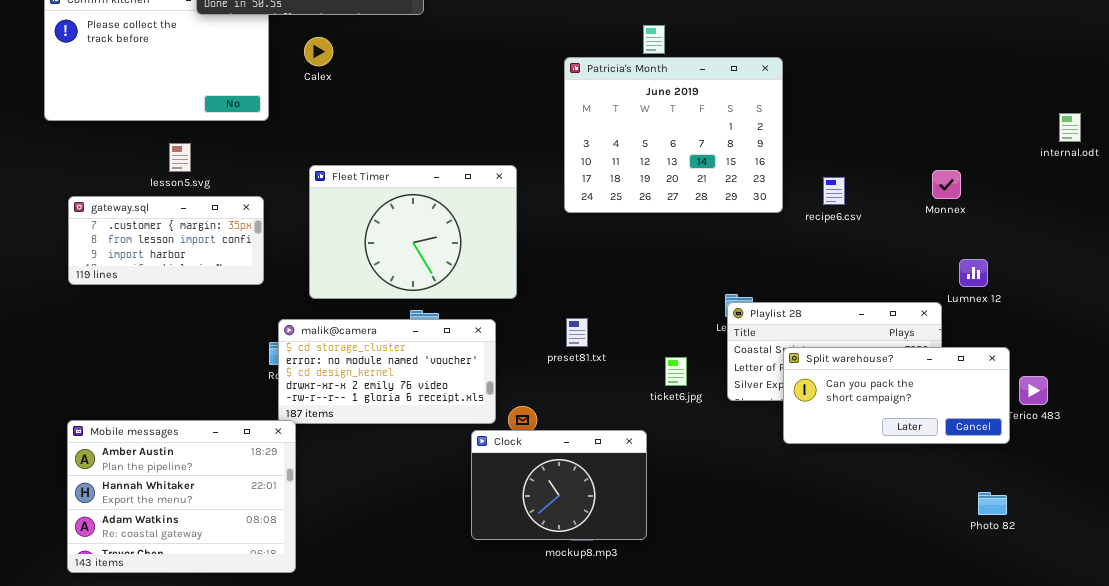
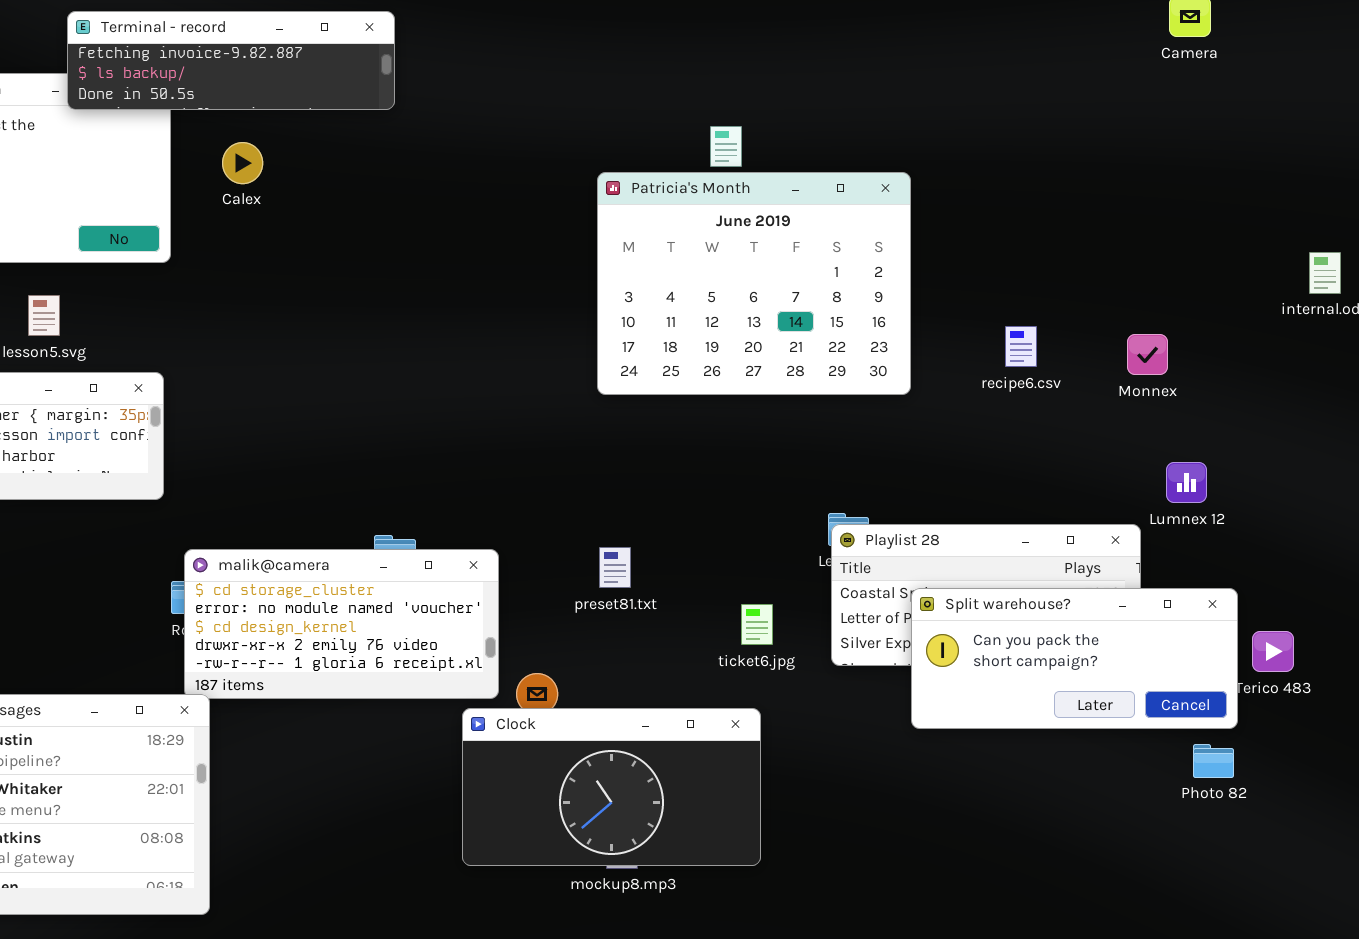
Fleet Timer: [309,165,517,299] -> none, closed
recipe6.csv: [823,177,845,205] -> [1005,326,1037,367], moved
Clock: [471,430,647,540] -> [462,708,761,866], resized
Photo 82: [978,492,1007,515] -> [1193,744,1234,778], moved

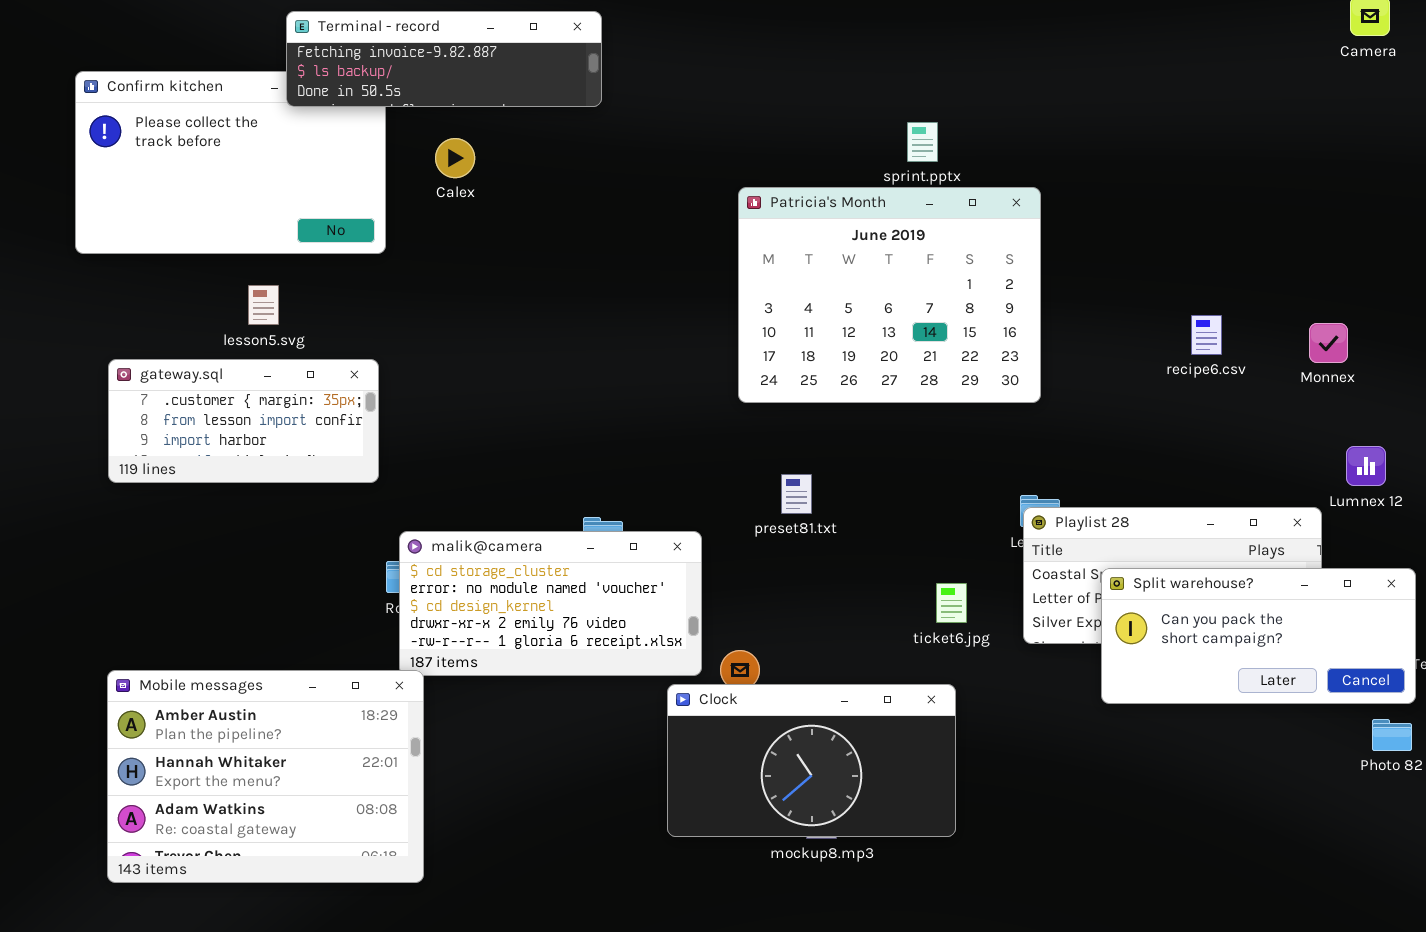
Patricia's Month: [597,172,911,395] -> [738,187,1041,403], moved
preset81.txt: [599,547,631,588] -> [781,474,812,514], moved

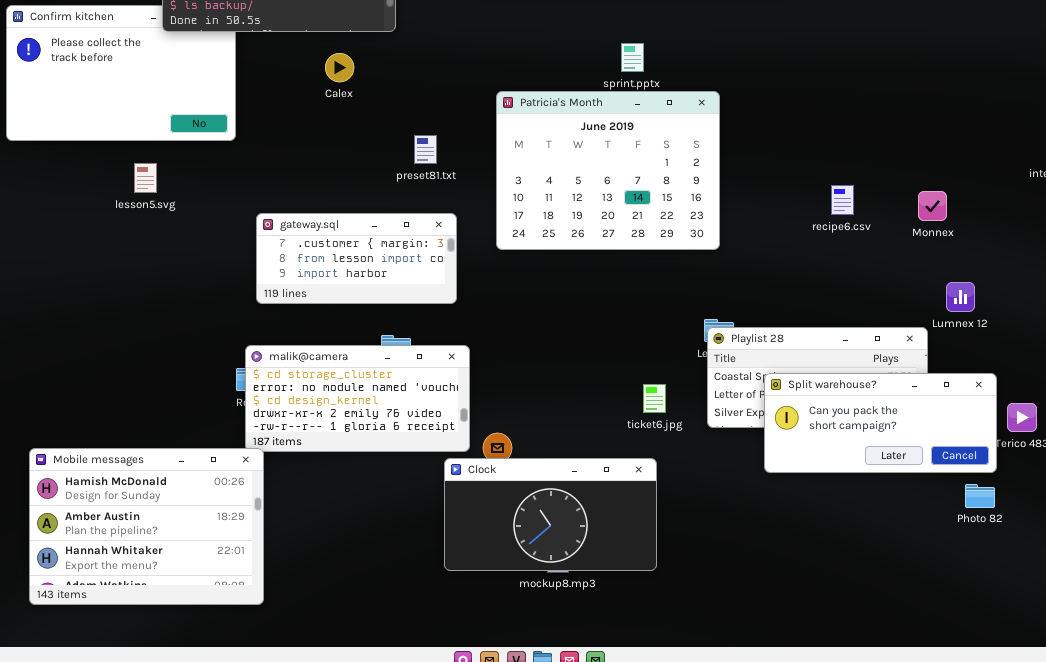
Calex: [435,138,475,178] -> [325,53,354,82], moved
gateway.sql: [108,359,379,483] -> [256,213,457,304], moved
preset81.txt: [781,474,812,514] -> [414,135,437,164], moved
Mobile messages: [107,670,424,883] -> [29,448,264,605], scrolled up 1 row

